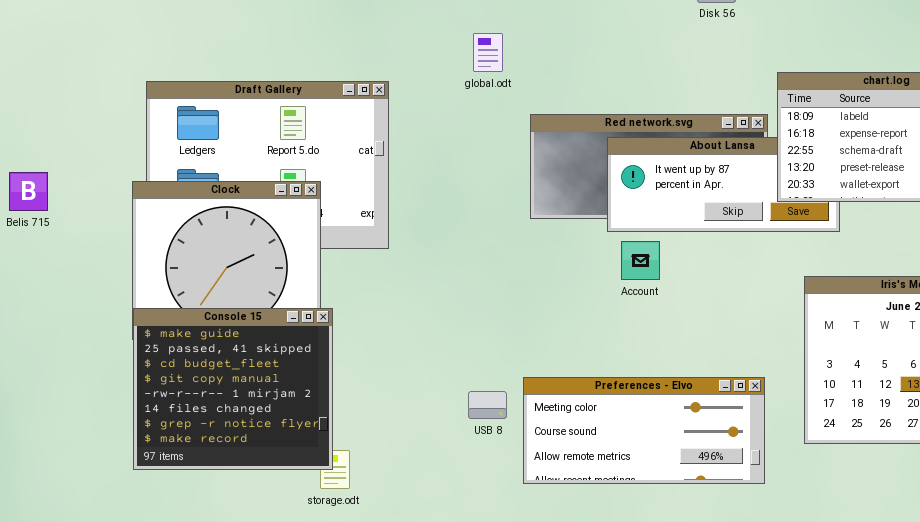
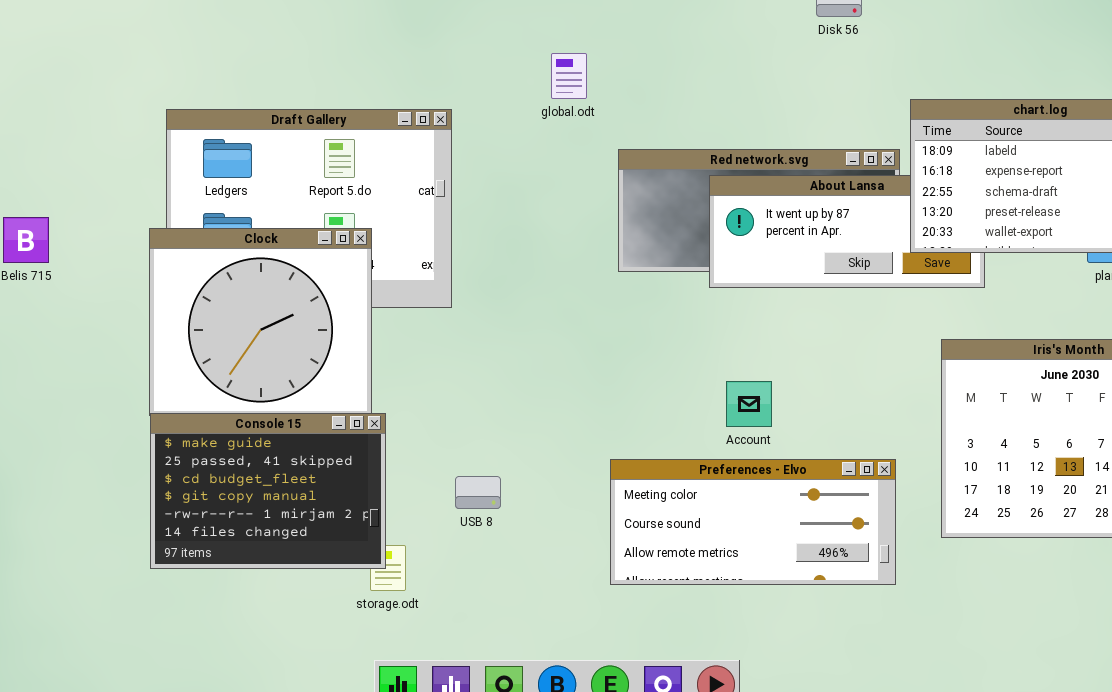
Account: [621,241,660,280] -> [726,381,772,427], moved
Console 15: [133,308,333,470] -> [150,413,386,569], resized
USB 8: [468,391,507,419] -> [455,476,501,509], moved

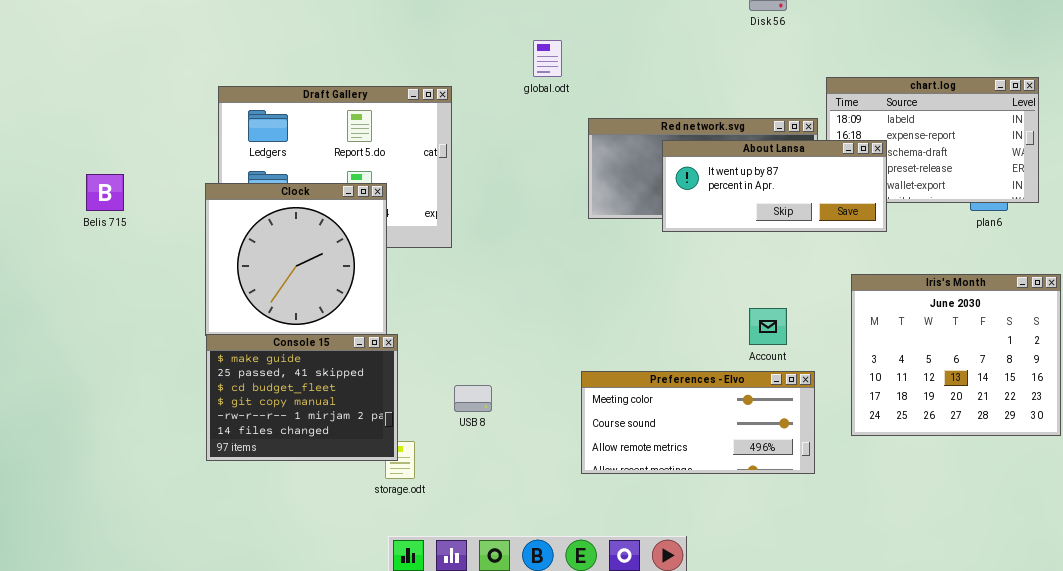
About Lansa: [709,175,985,288] -> [662,140,887,232], raised
Account: [726,381,772,427] -> [749,308,787,345], moved

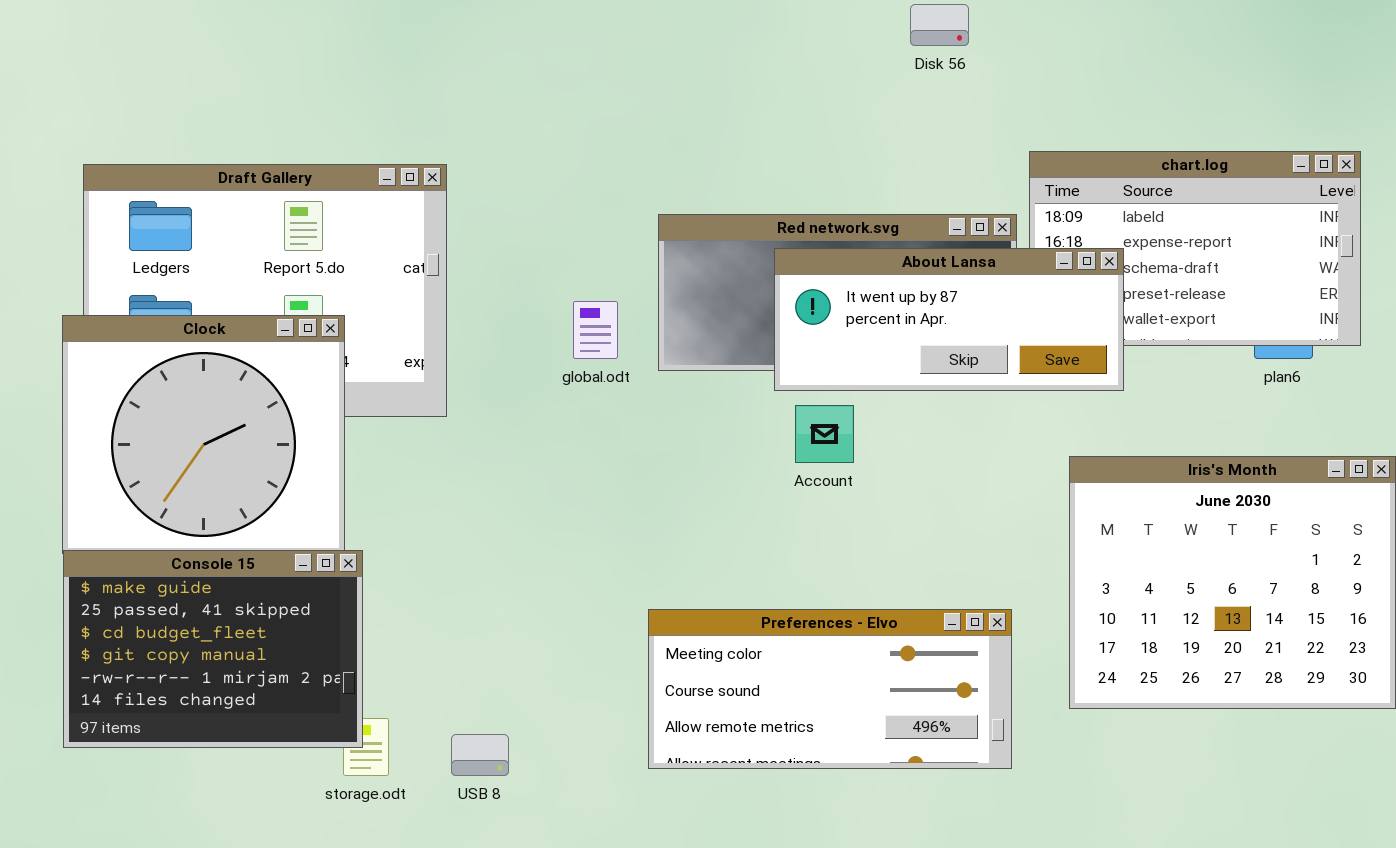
global.odt: [533,40,562,77] -> [573,301,618,359], moved
Account: [749,308,787,345] -> [795,405,854,463], moved
USB 8: [454,385,492,412] -> [451,734,509,776], moved

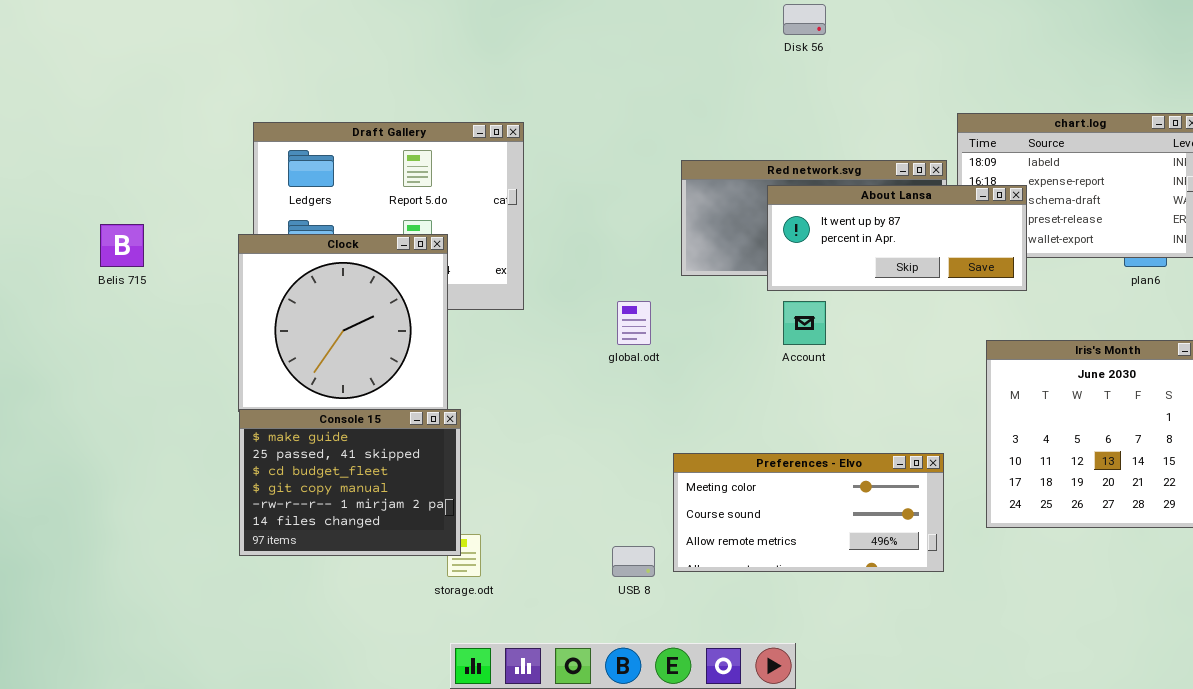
Disk 56: [910,4,969,46] -> [783,4,826,35], moved
global.odt: [573,301,618,359] -> [617,301,651,345], moved
USB 8: [451,734,509,776] -> [612,546,655,577], moved

